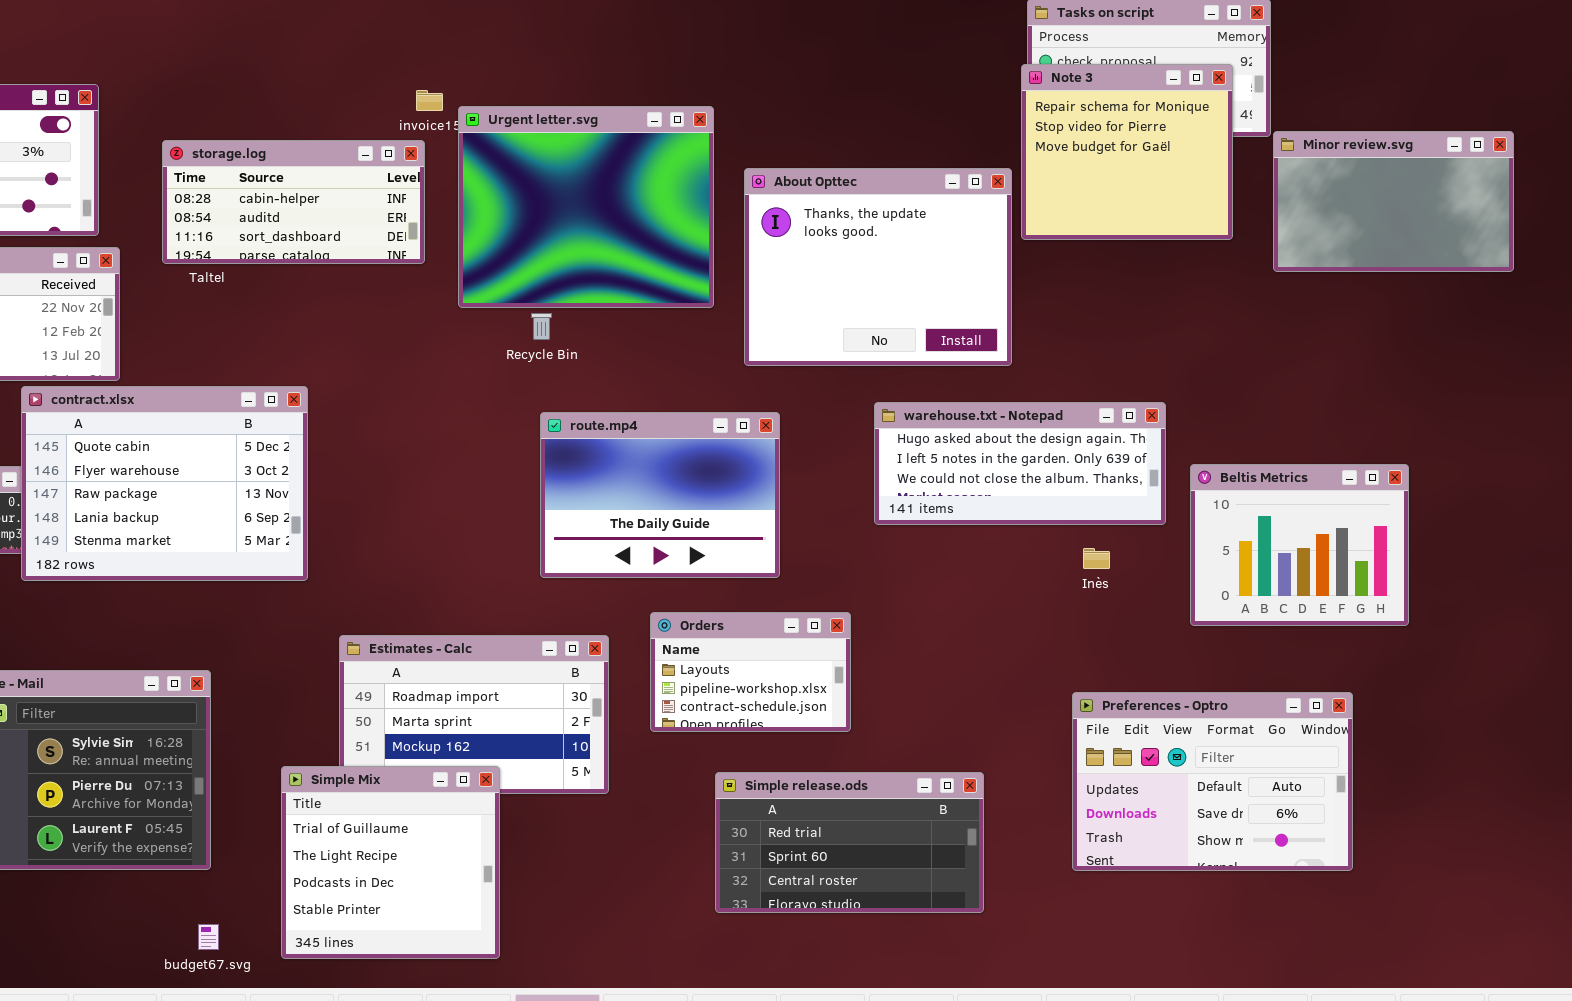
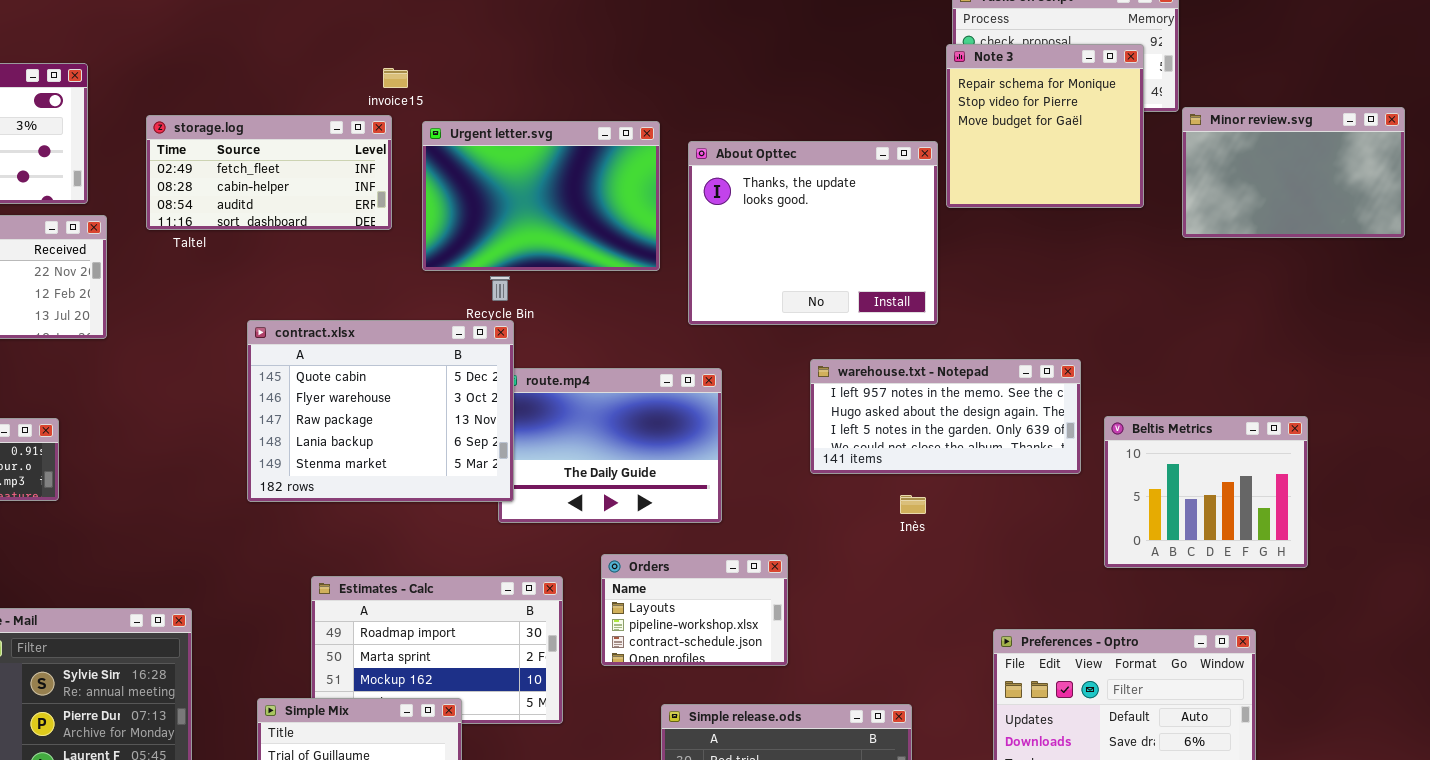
Urgent letter.svg: [458,106,714,308] -> [422,121,660,271], resized
storage.log: [162,140,425,264] -> [146,115,392,230], scrolled up 1 row
contract.xlsx: [21,386,308,581] -> [247,320,514,502], moved
warehouse.txt - Notepad: [874,402,1166,525] -> [810,359,1081,474], scrolled up 1 row
Inès: [1083,548,1110,569] -> [900,495,926,514], moved

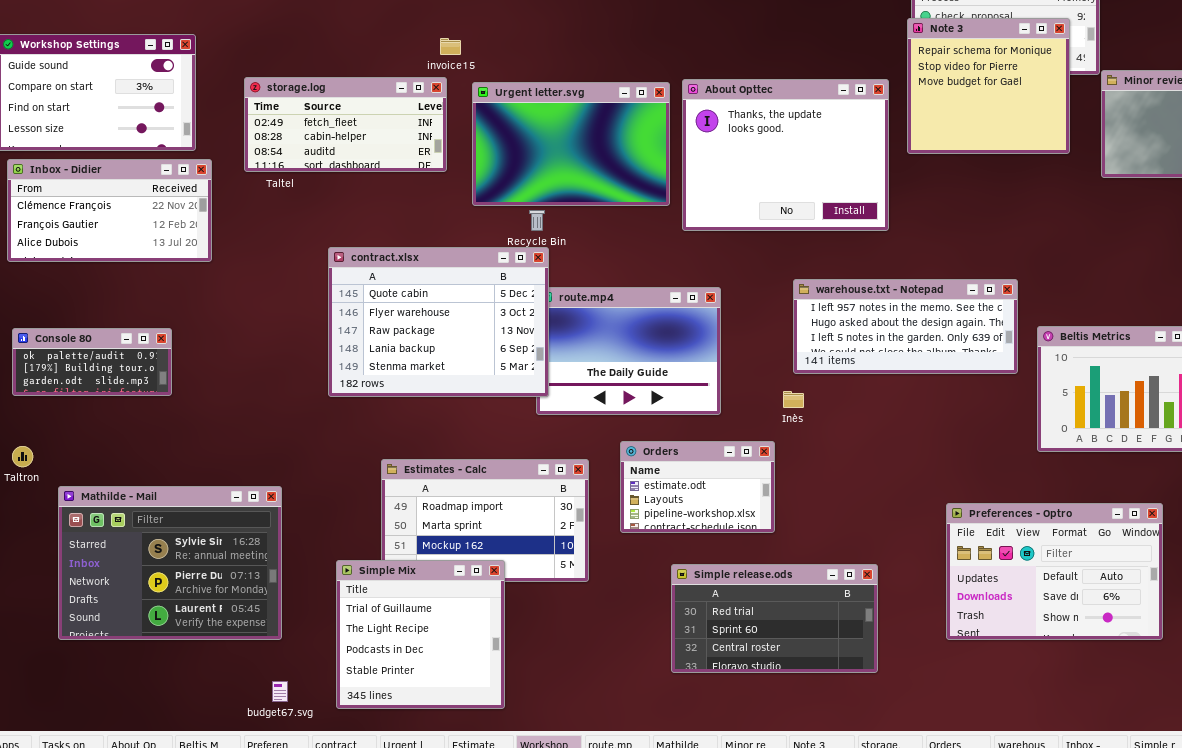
About Opttec: [688,141,938,325] -> [682,79,889,231], moved
Inès: [900,495,926,514] -> [783,391,804,408], moved
Orders: [601,554,788,666] -> [620,441,775,533], scrolled up 1 row

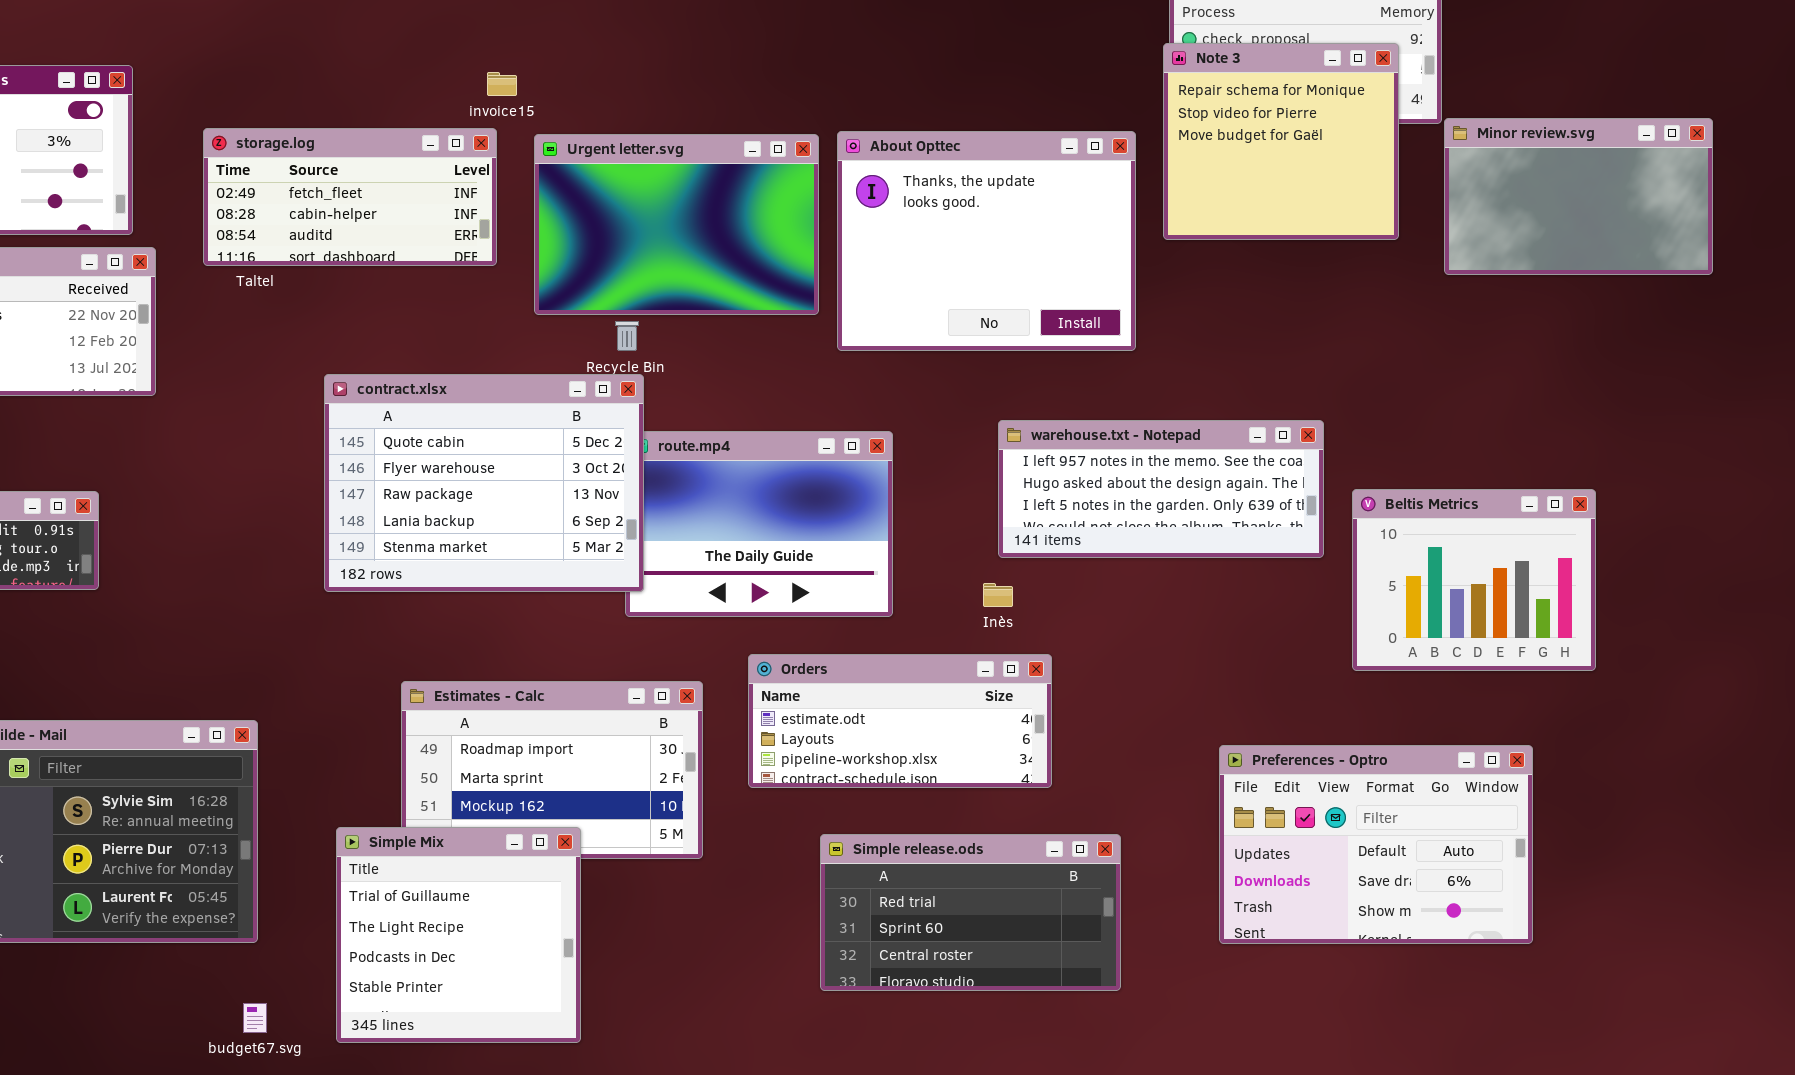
Orders: [620,441,775,533] -> [748,654,1052,788], resized

